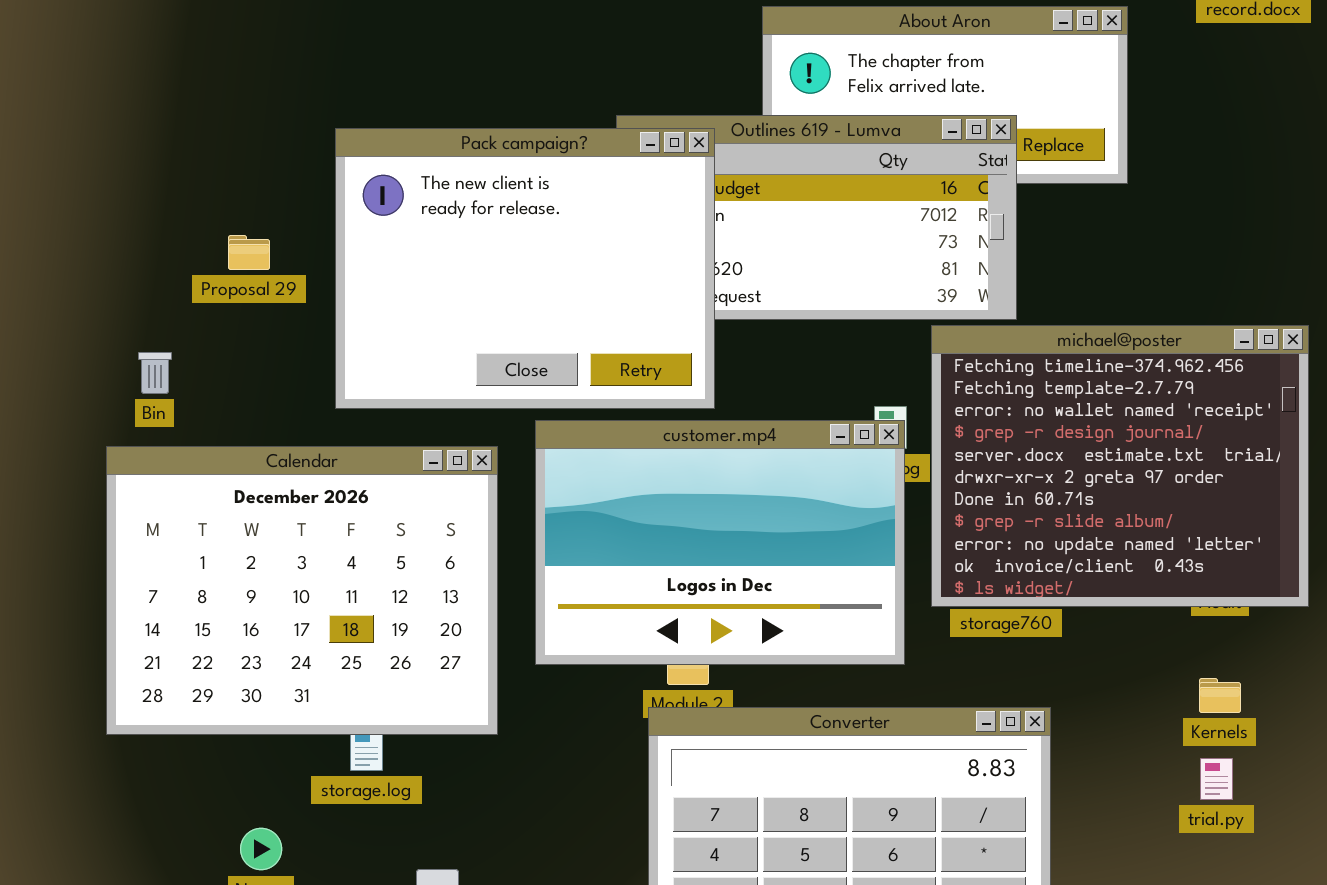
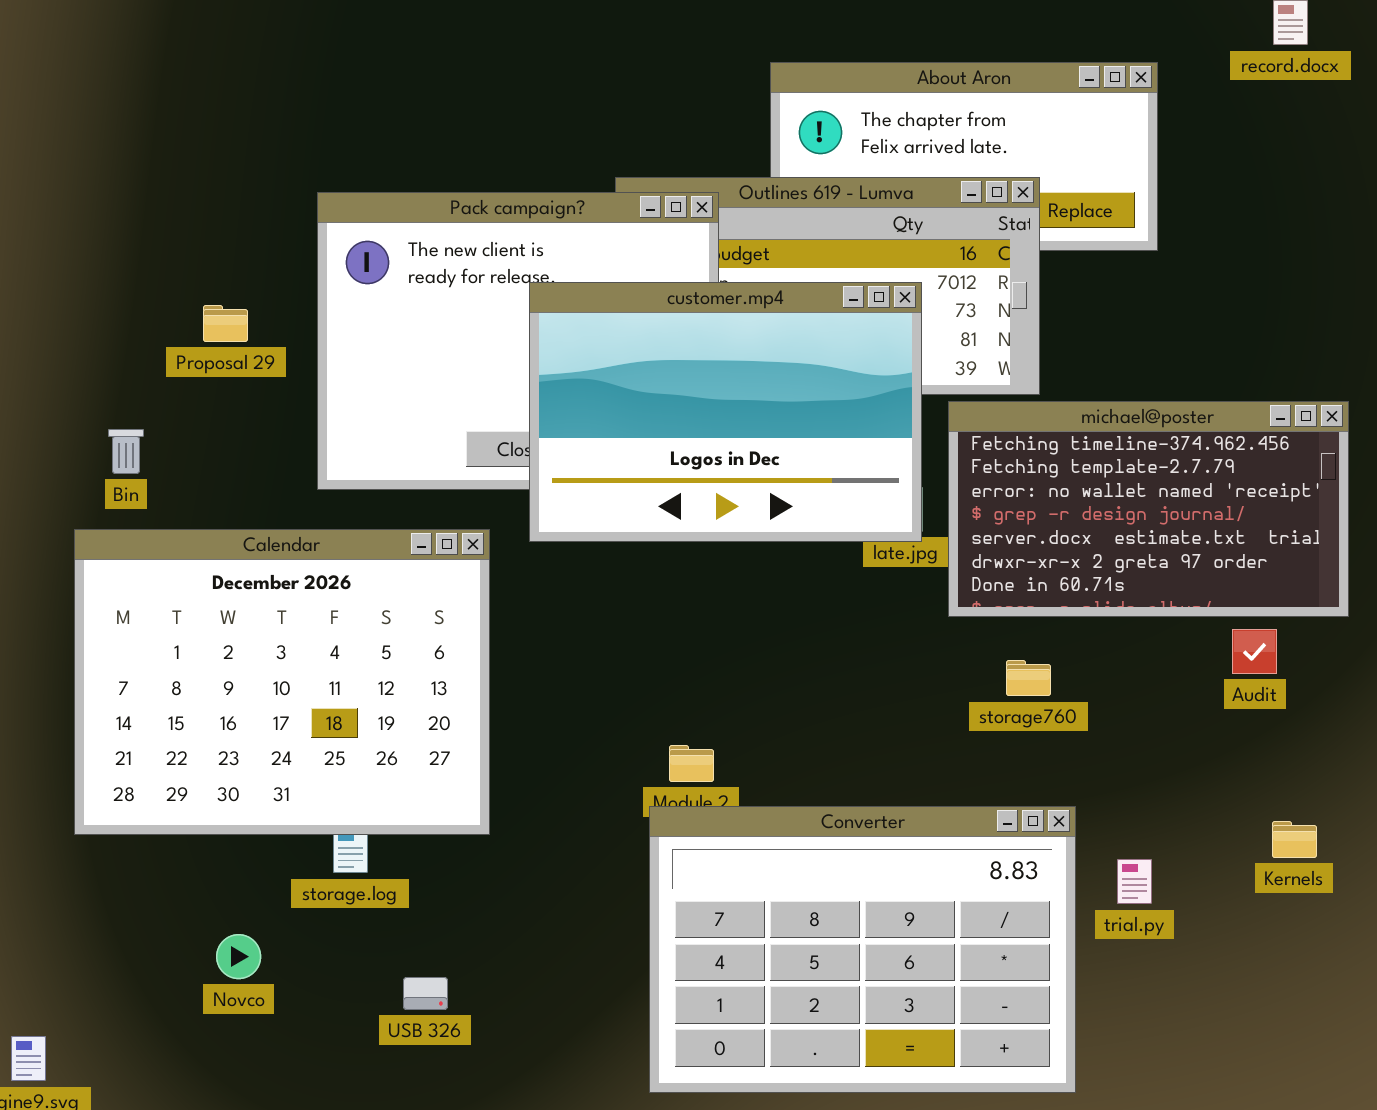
michael@poster: [931,325,1309,607] -> [948,401,1349,617], resized
customer.mp4: [535,420,905,665] -> [529,282,922,542], moved
Kernels: [1199,678,1241,713] -> [1272,821,1317,858], moved
trial.py: [1200,758,1233,800] -> [1117,859,1152,904], moved

